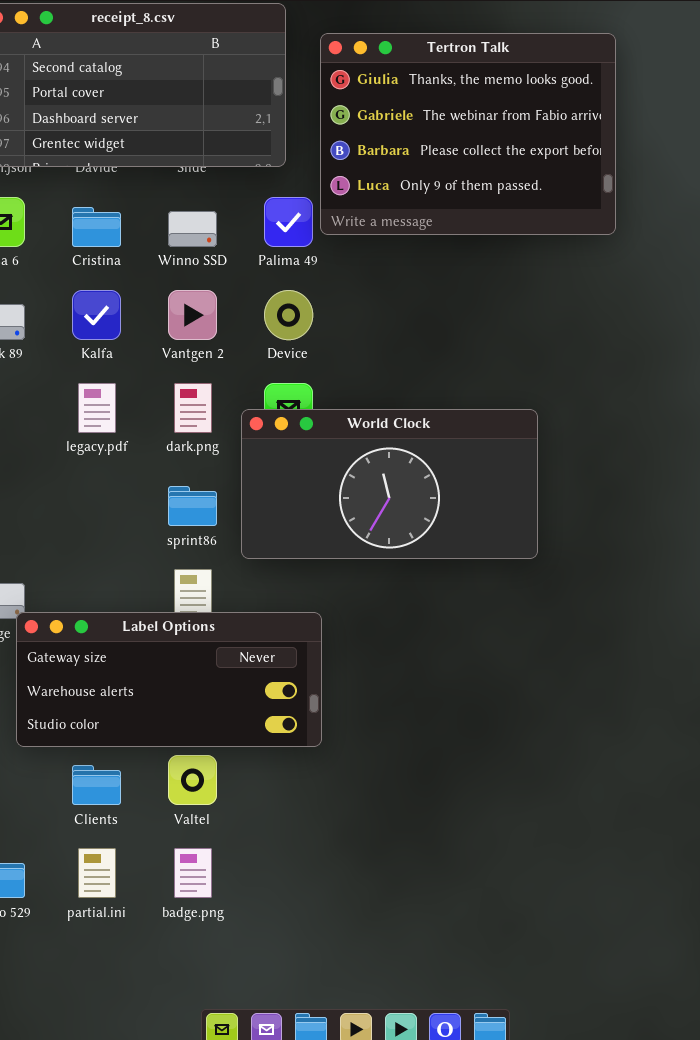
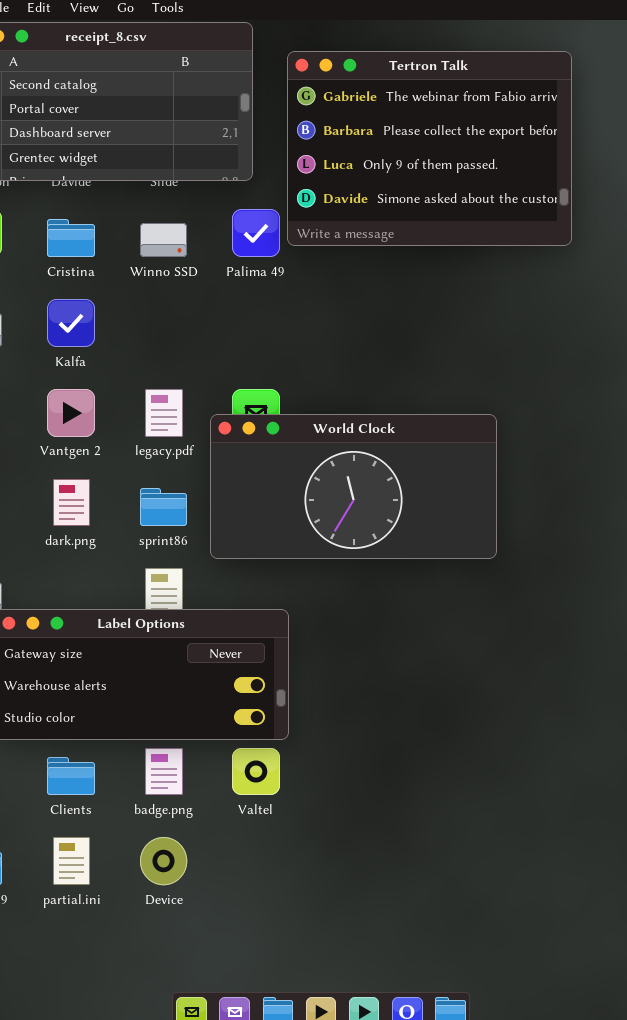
Tertron Talk: [320,33,616,235] -> [287,51,572,246], scrolled down 1 row
Vantgen 2: [168,290,217,340] -> [47,389,95,437], moved
Device: [264,290,313,340] -> [140,837,187,885], moved
legacy.pdf: [78,383,116,433] -> [145,389,183,437], moved
dark.png: [174,383,212,433] -> [53,479,90,526], moved
Valtel: [168,755,217,805] -> [232,748,280,795], moved
badge.png: [174,848,212,898] -> [145,748,183,795], moved

